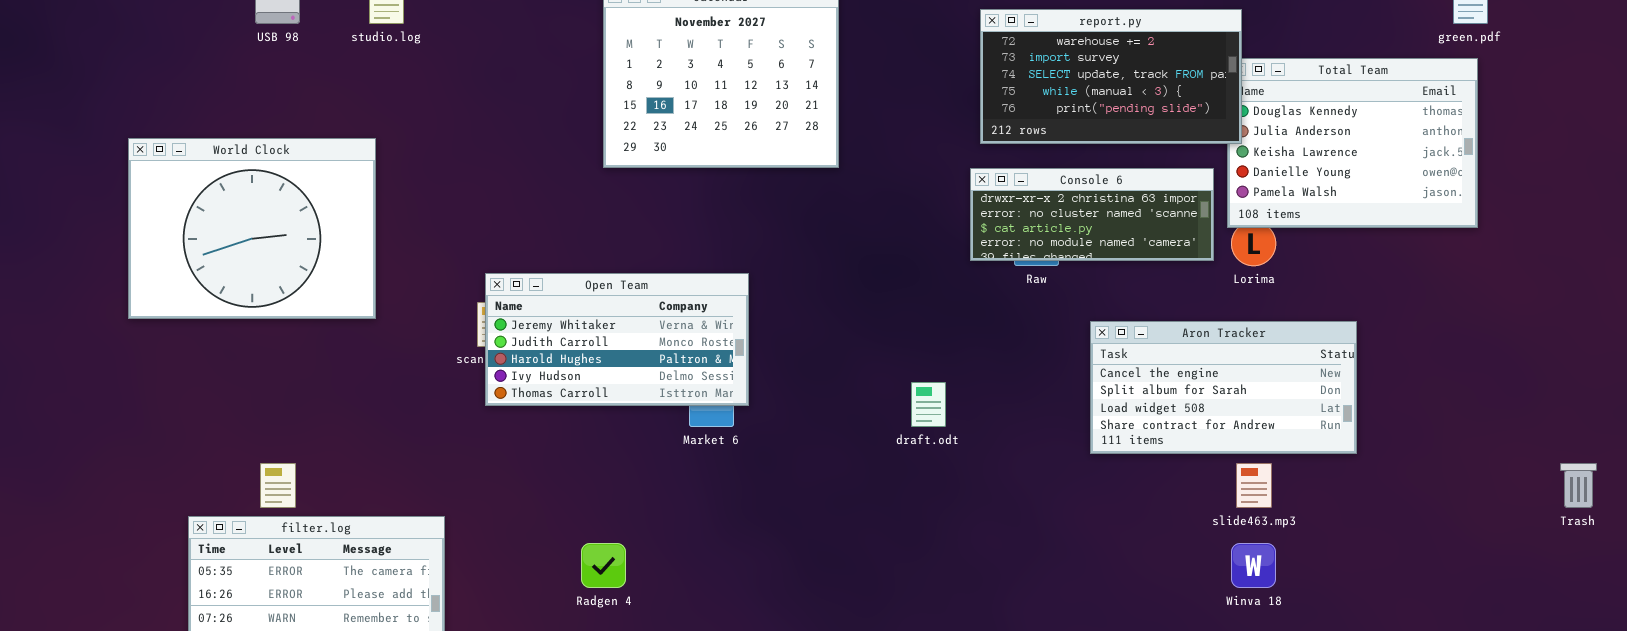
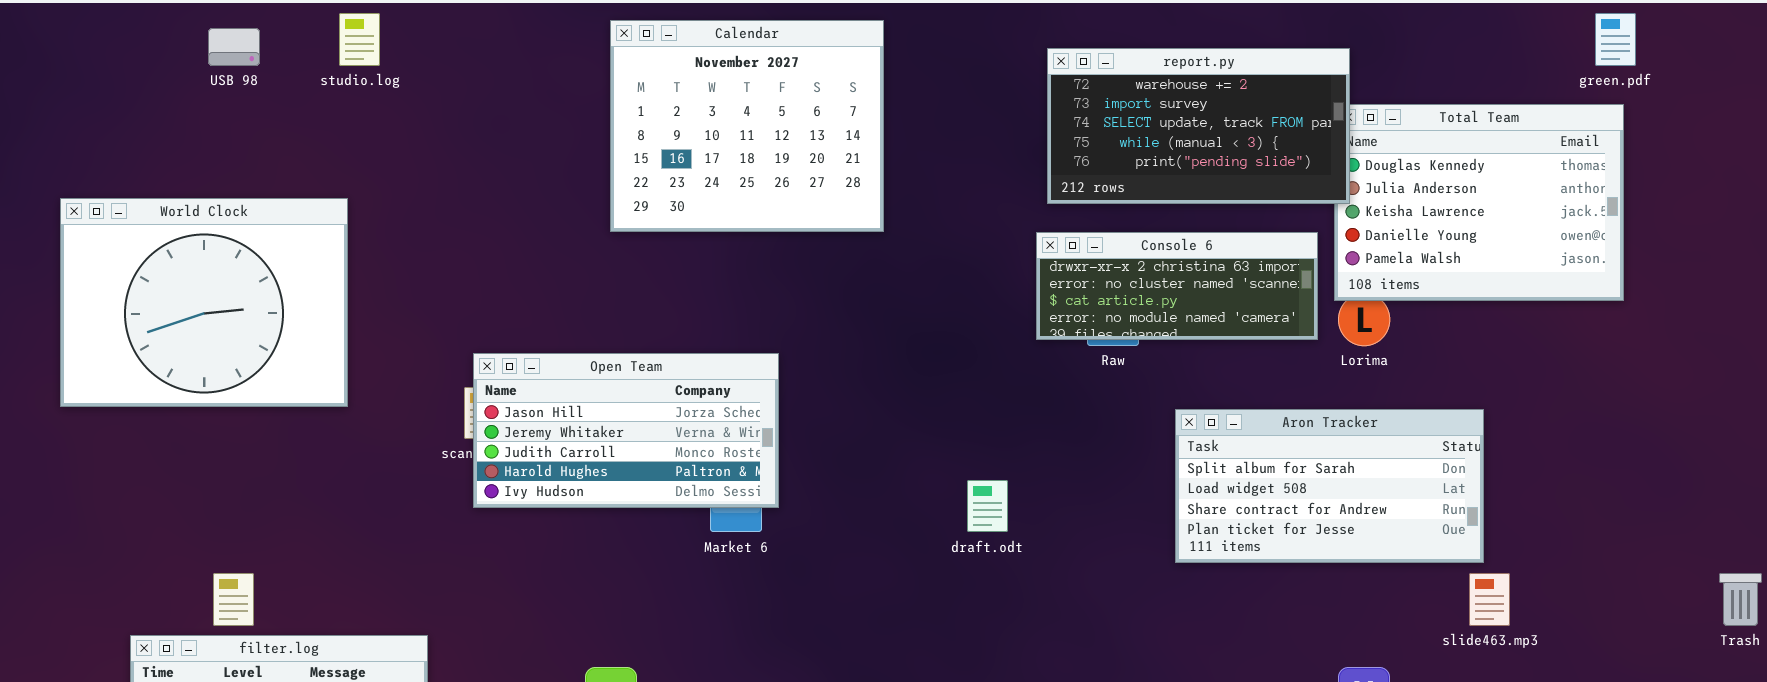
Open Team: [485,273,749,406] -> [473,353,779,508], scrolled up 1 row
Aron Tracker: [1090,321,1357,454] -> [1175,409,1484,563], scrolled down 1 row
slide463.mp3: [1236,463,1272,508] -> [1469,573,1510,626], moved

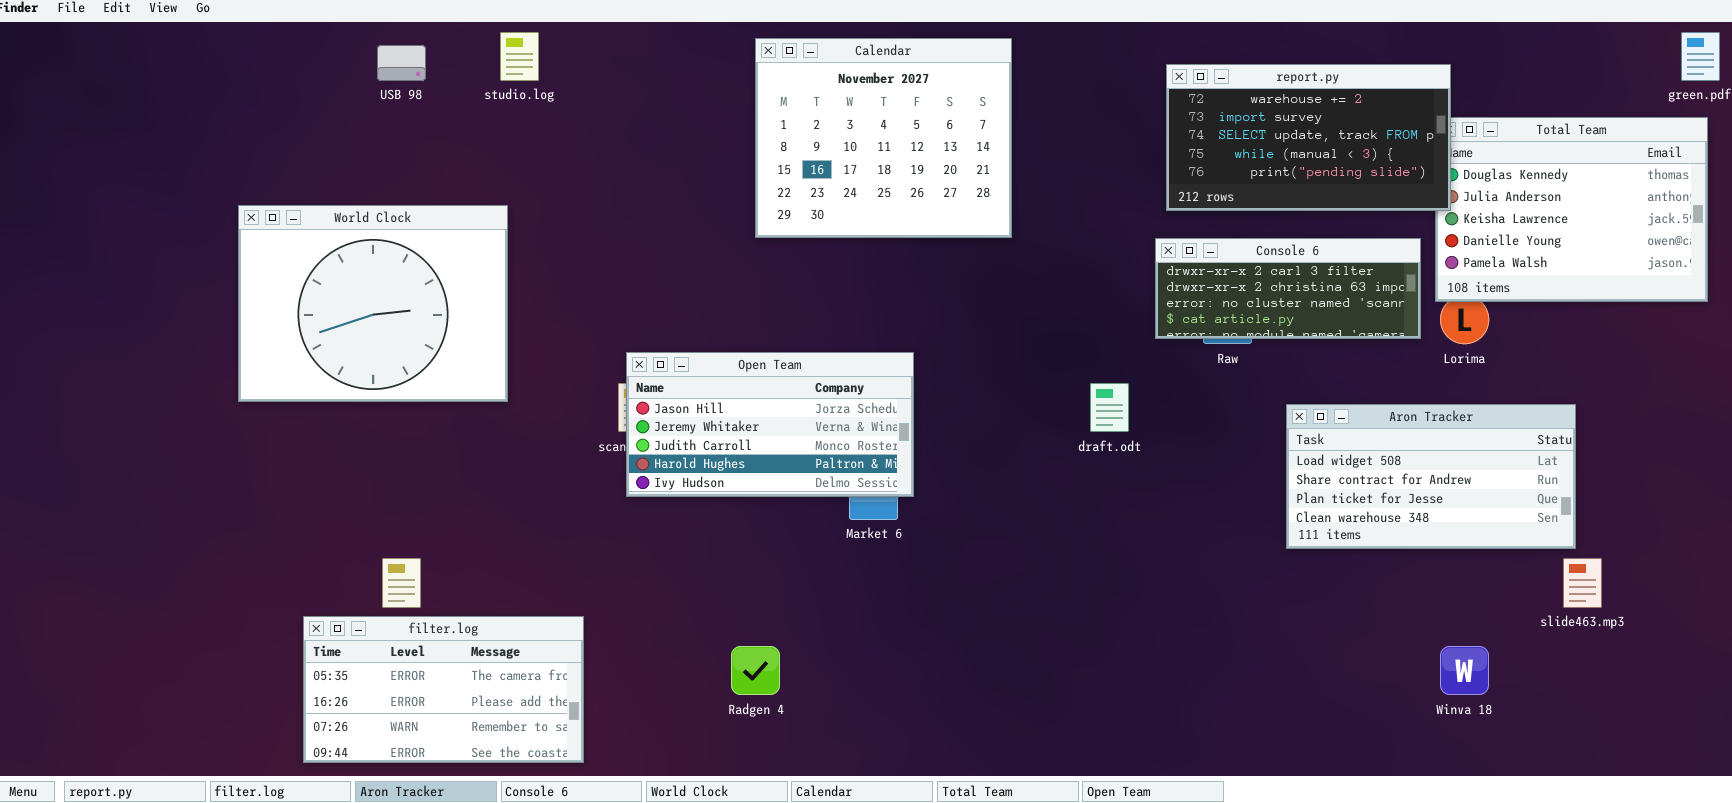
Console 6: [1036,232,1318,340] -> [1155,238,1421,339], scrolled up 1 row
Aron Tracker: [1175,409,1484,563] -> [1286,404,1576,549], scrolled down 1 row
draft.odt: [967,480,1008,532] -> [1090,383,1129,432], moved

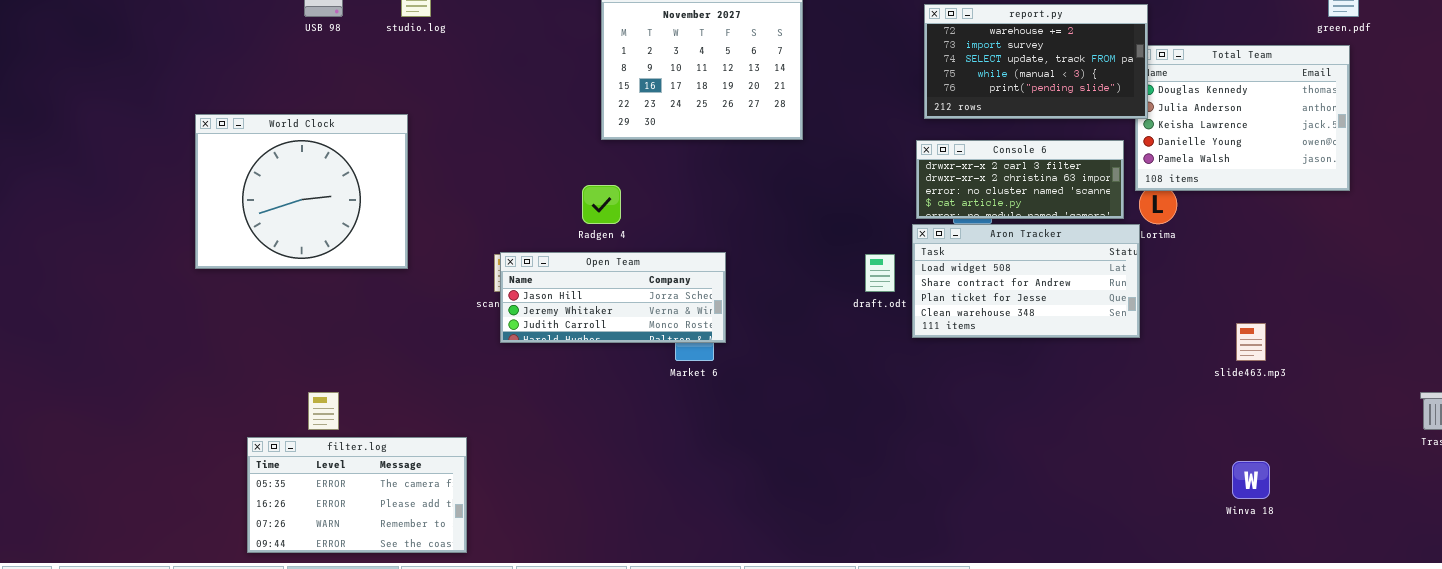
Open Team: [626,352,914,497] -> [500,252,726,343], resized
Aron Tracker: [1286,404,1576,549] -> [912,224,1140,338], moved
slide463.mp3: [1563,558,1602,608] -> [1236,323,1266,361], moved
Radgen 4: [731,646,780,695] -> [582,185,621,224], moved
Winva 18: [1440,646,1489,695] -> [1232,461,1270,499], moved

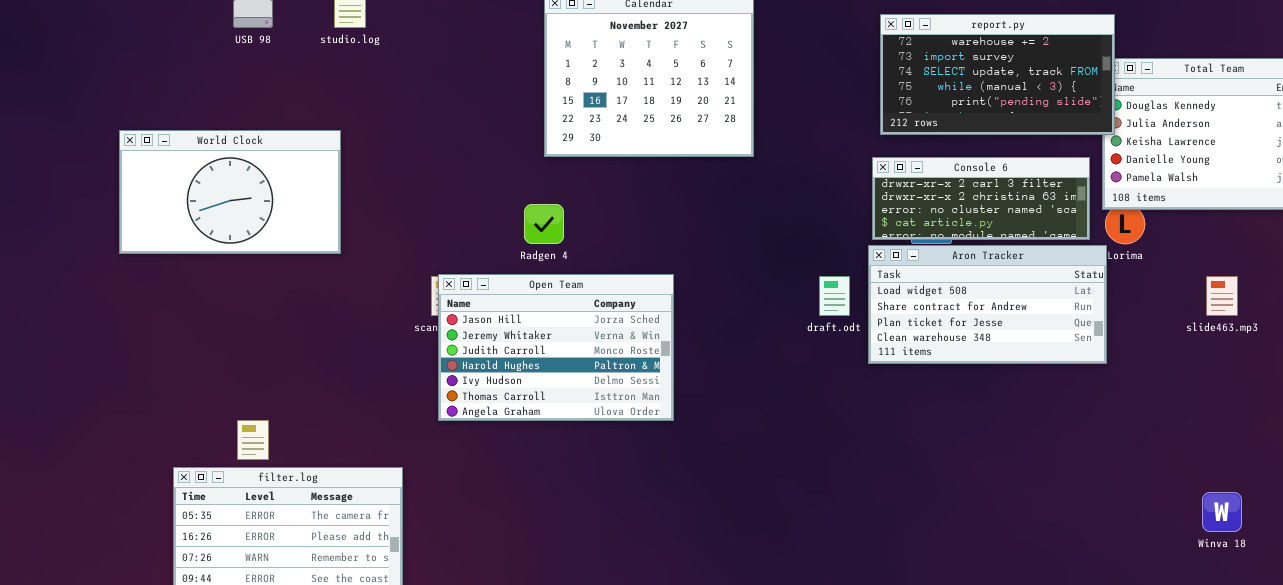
World Clock: [195,114,408,269] -> [119,130,341,254], resized
Open Team: [500,252,726,343] -> [438,274,674,421], resized
slide463.mp3: [1236,323,1266,361] -> [1206,276,1238,316], moved

